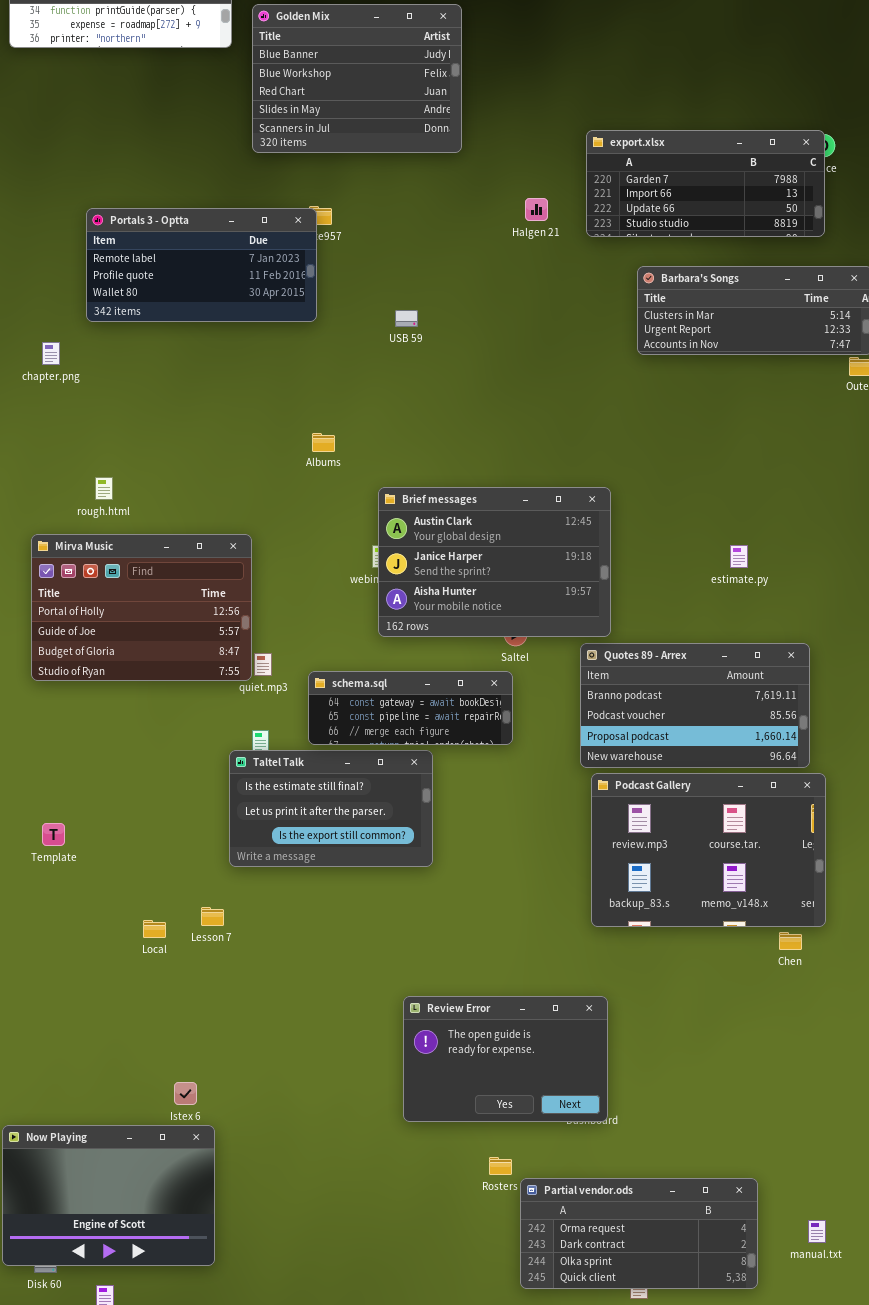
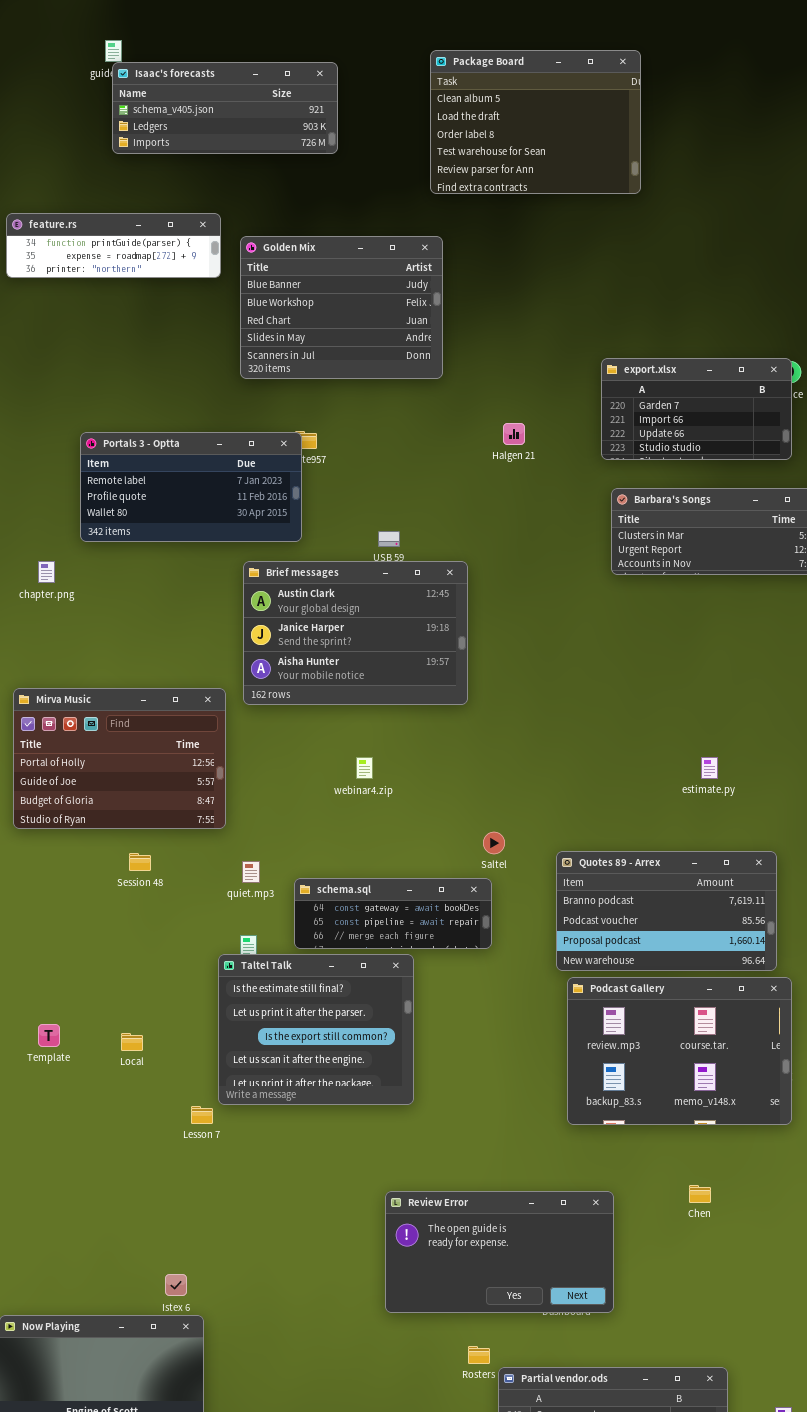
export.xlsx: [586,130,825,237] -> [601,358,792,460], resized
Brief messages: [378,487,611,637] -> [243,561,468,705], moved
Mirva Music: [31,534,252,681] -> [13,688,226,829], moved
Taltel Talk: [229,750,433,867] -> [218,954,414,1105], resized
Local: [143,920,166,938] -> [121,1033,143,1051], moved
Chen: [779,932,802,950] -> [689,1185,711,1203], moved
Review Error: [403,996,608,1122] -> [385,1191,614,1313], resized

